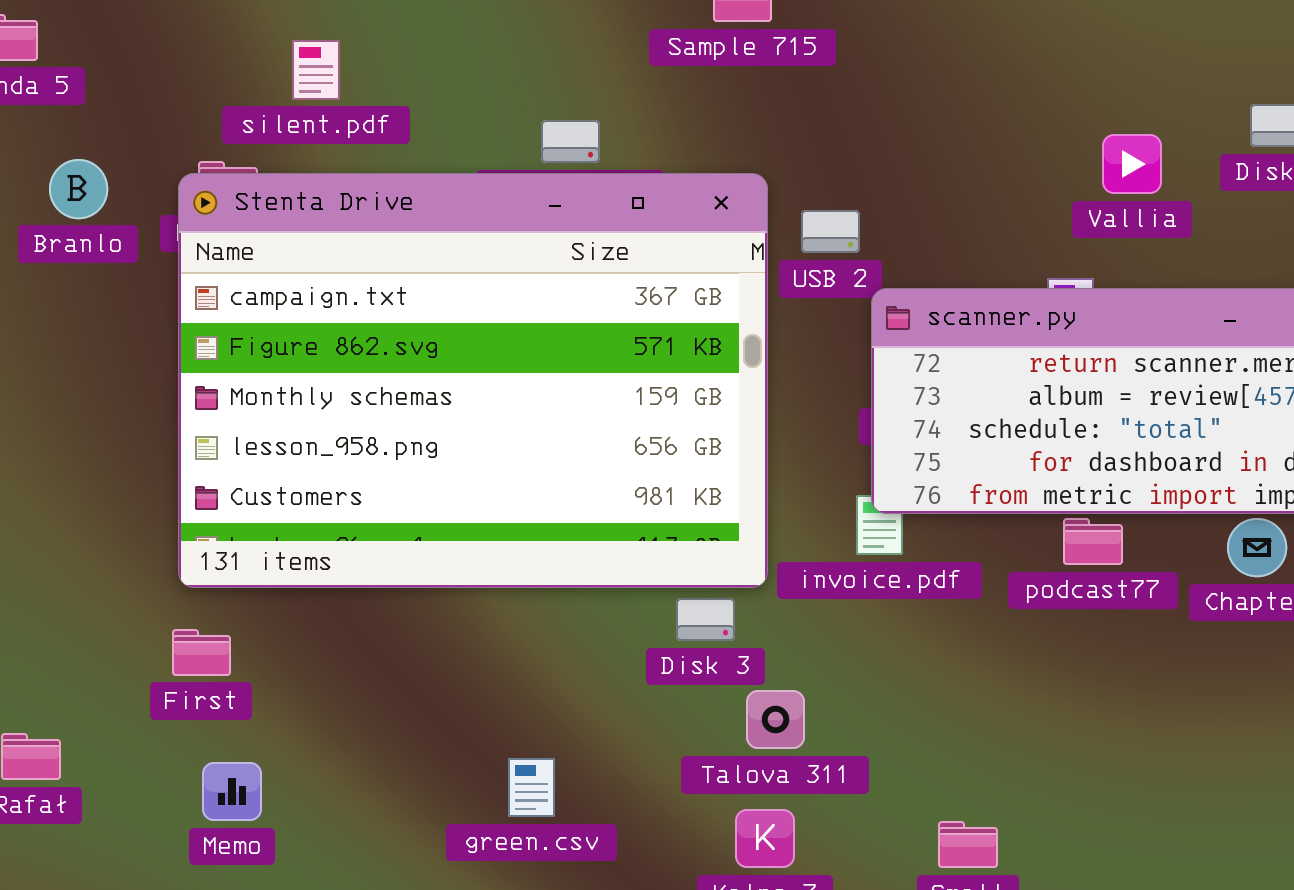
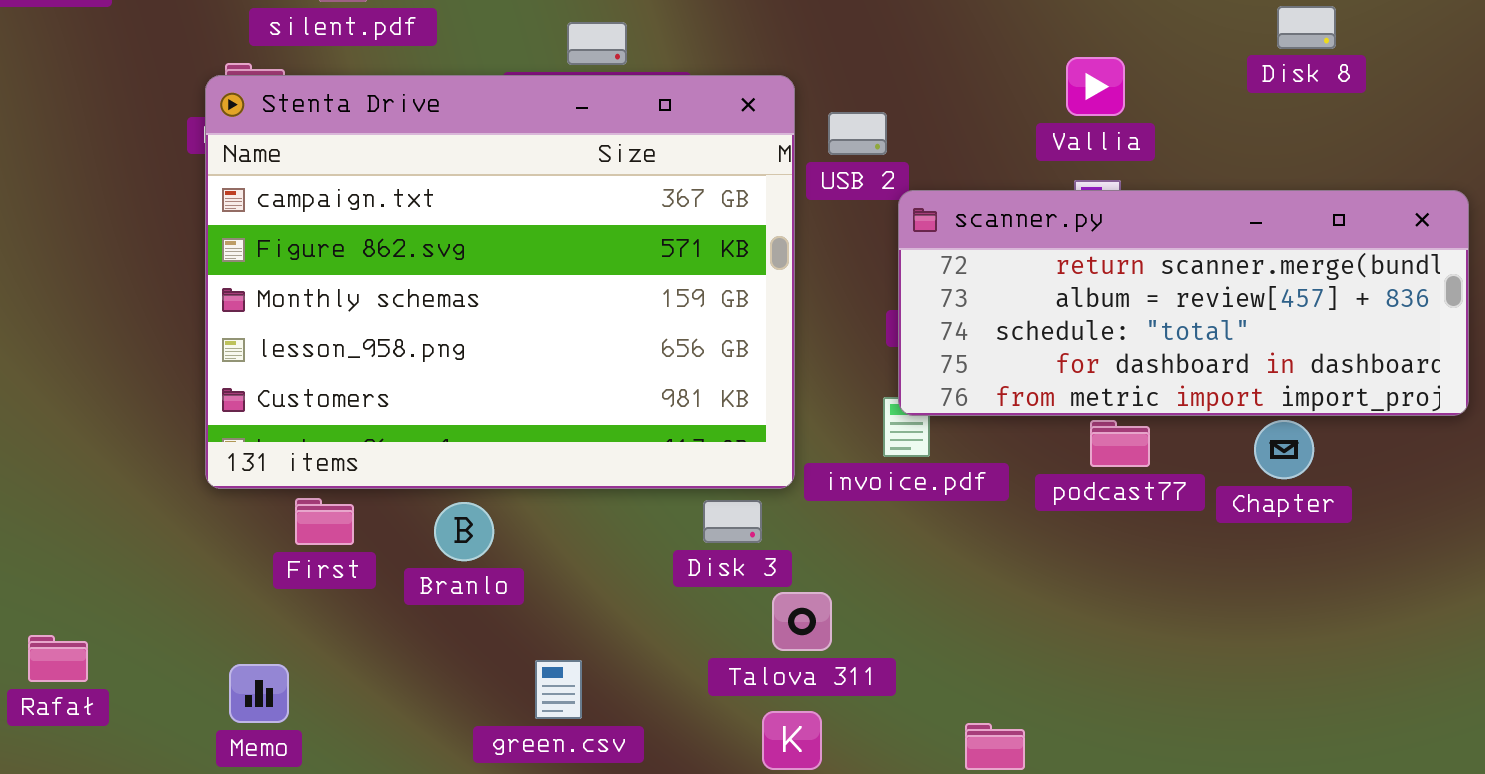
Vallia: [1102,134,1162,194] -> [1066,57,1125,116], moved
Branlo: [49,159,108,219] -> [434,502,494,561], moved
First: [172,629,231,676] -> [295,498,354,545], moved

